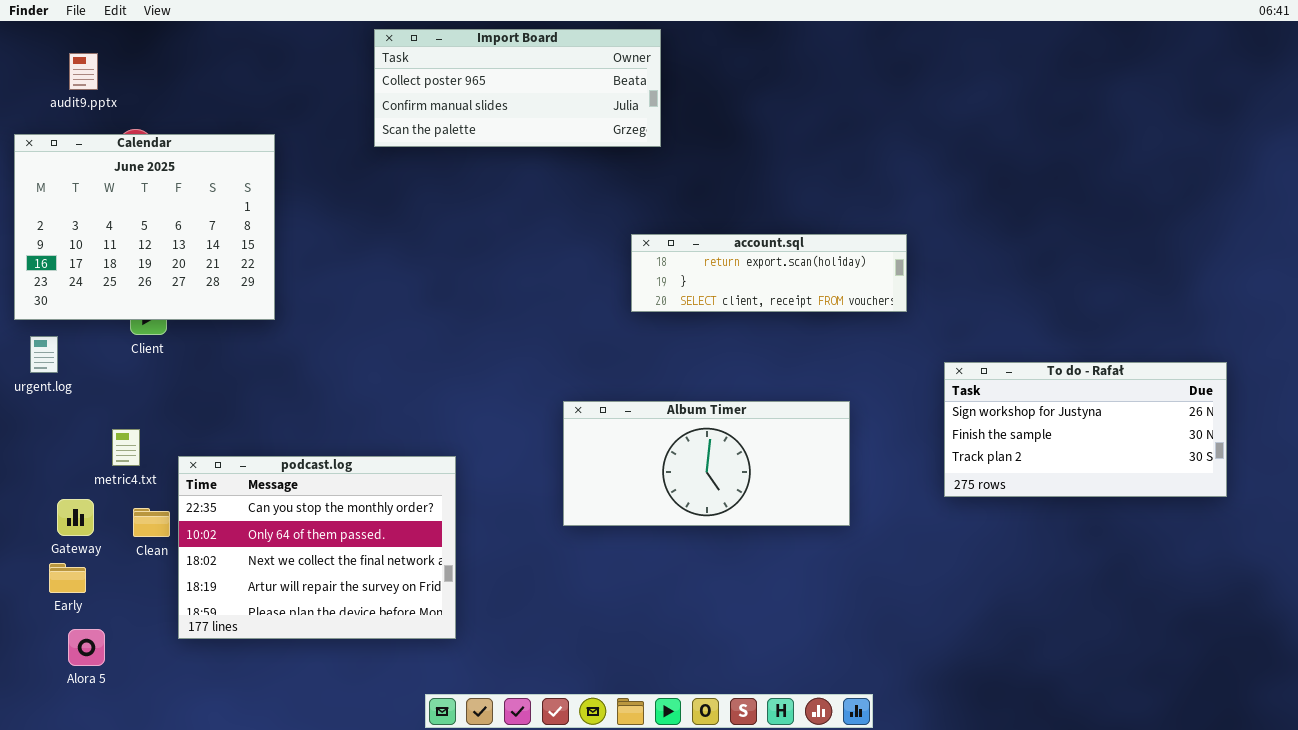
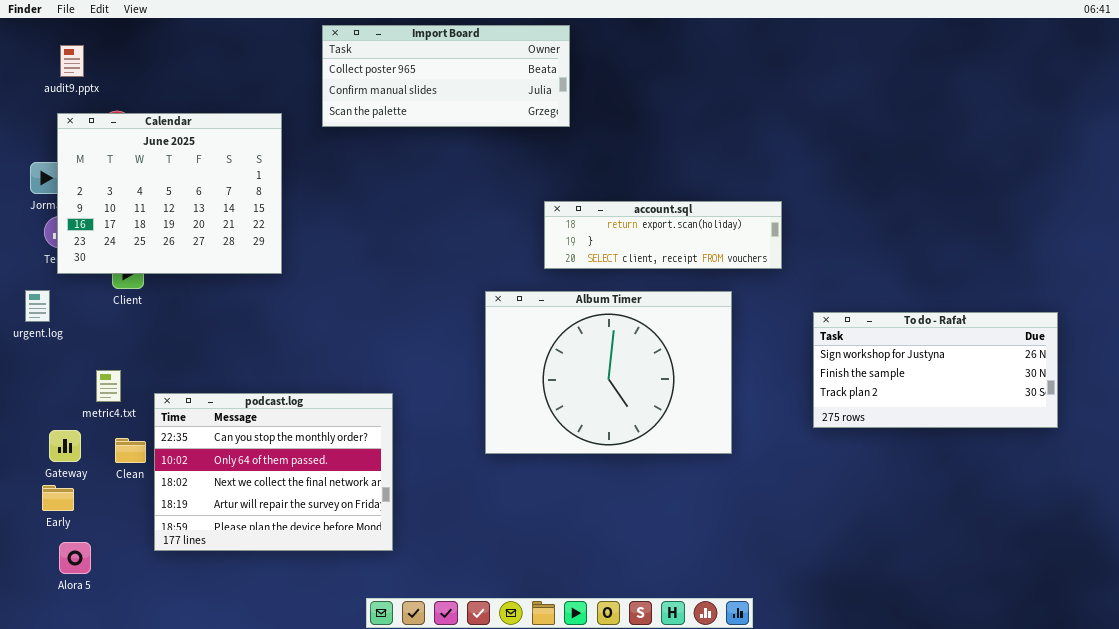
Calendar: [14,134,275,320] -> [57,113,282,274], moved
Album Timer: [563,401,850,526] -> [485,291,732,454], resized

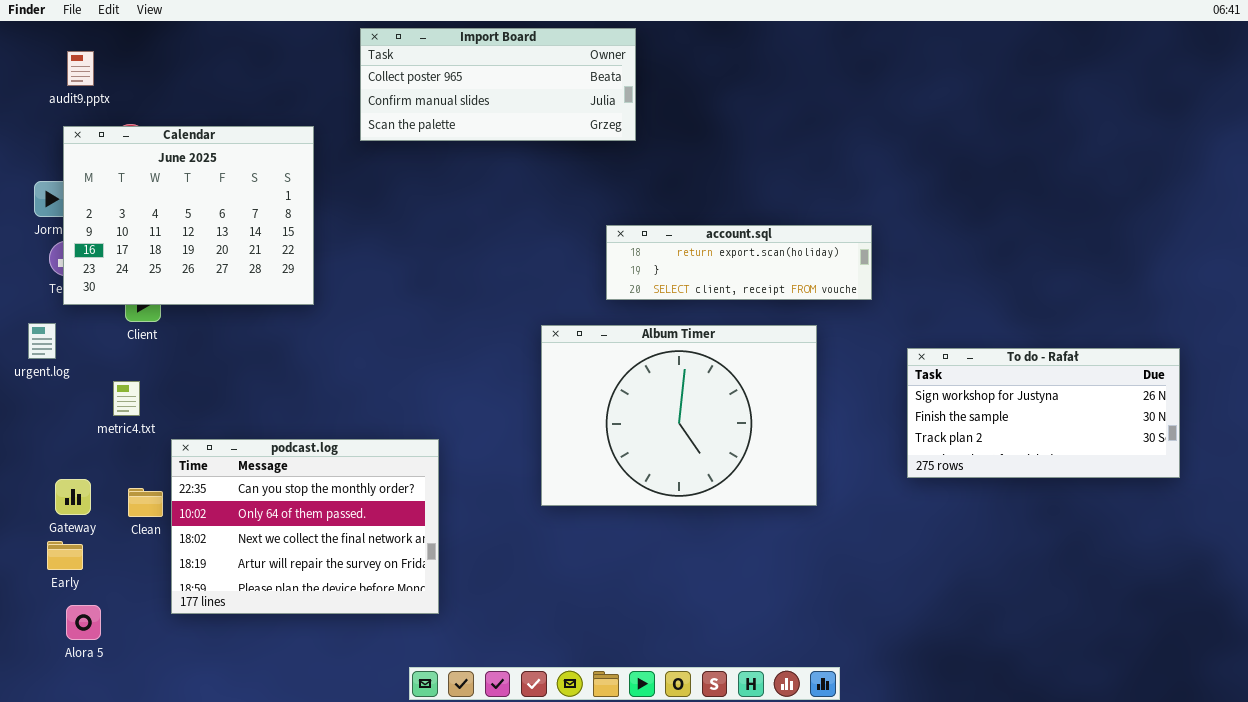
metric4.txt: [96,370,121,402] -> [113,381,140,416], moved

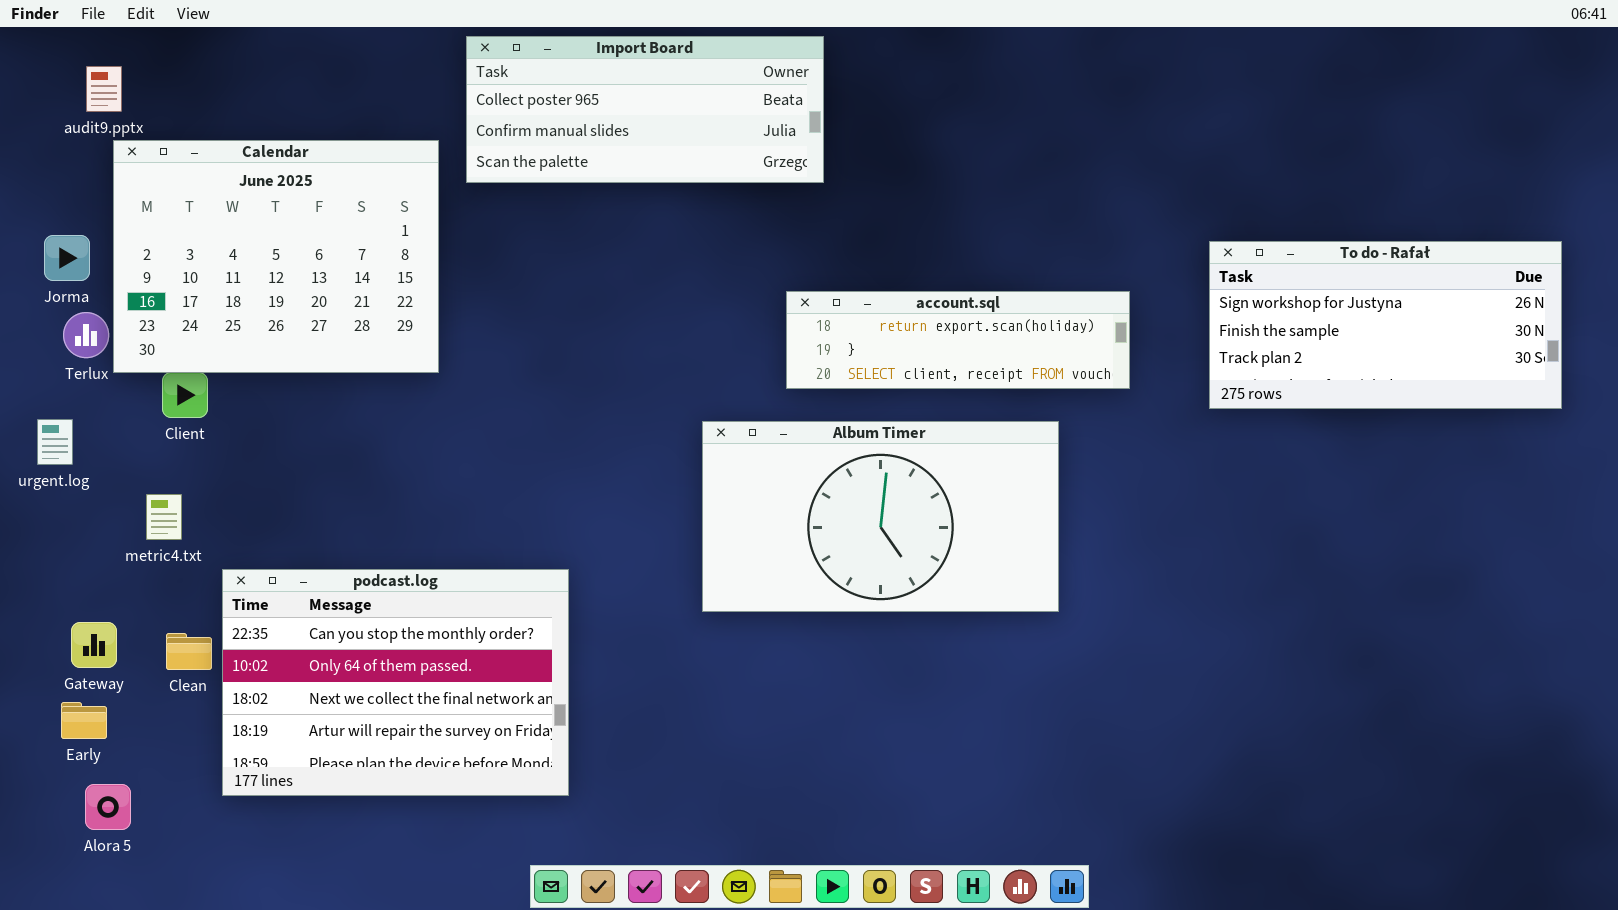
Calendar: [63,126,314,305] -> [113,140,439,373], moved
Album Timer: [541,325,817,506] -> [702,421,1059,612], resized
To do - Rafał: [907,348,1180,478] -> [1209,241,1562,409], moved

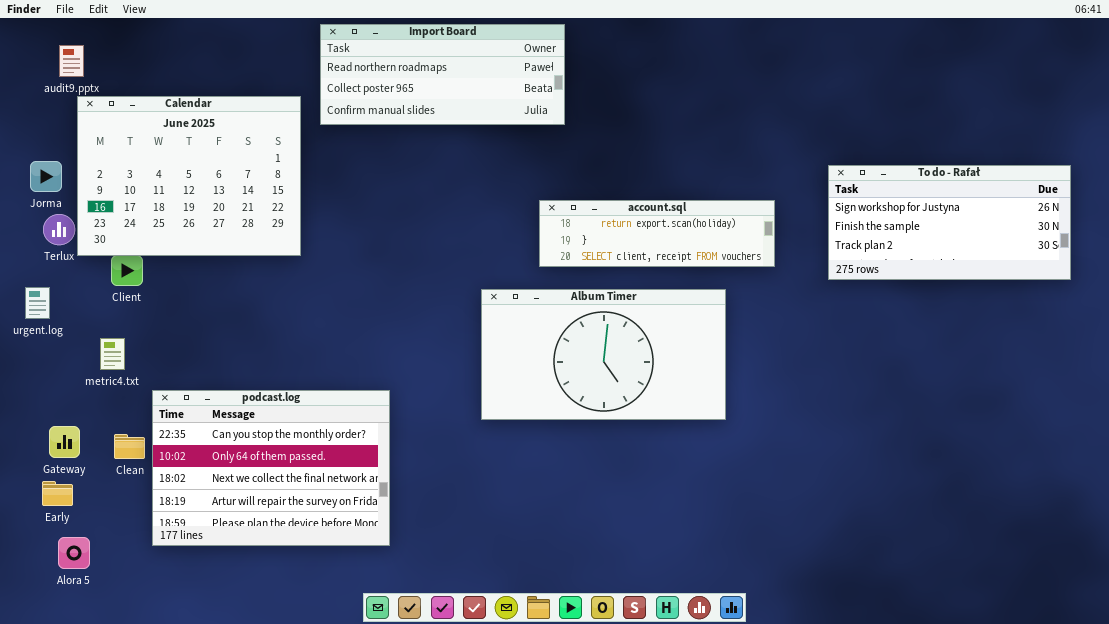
Import Board: [466,36,824,183] -> [320,24,565,125], scrolled up 1 row

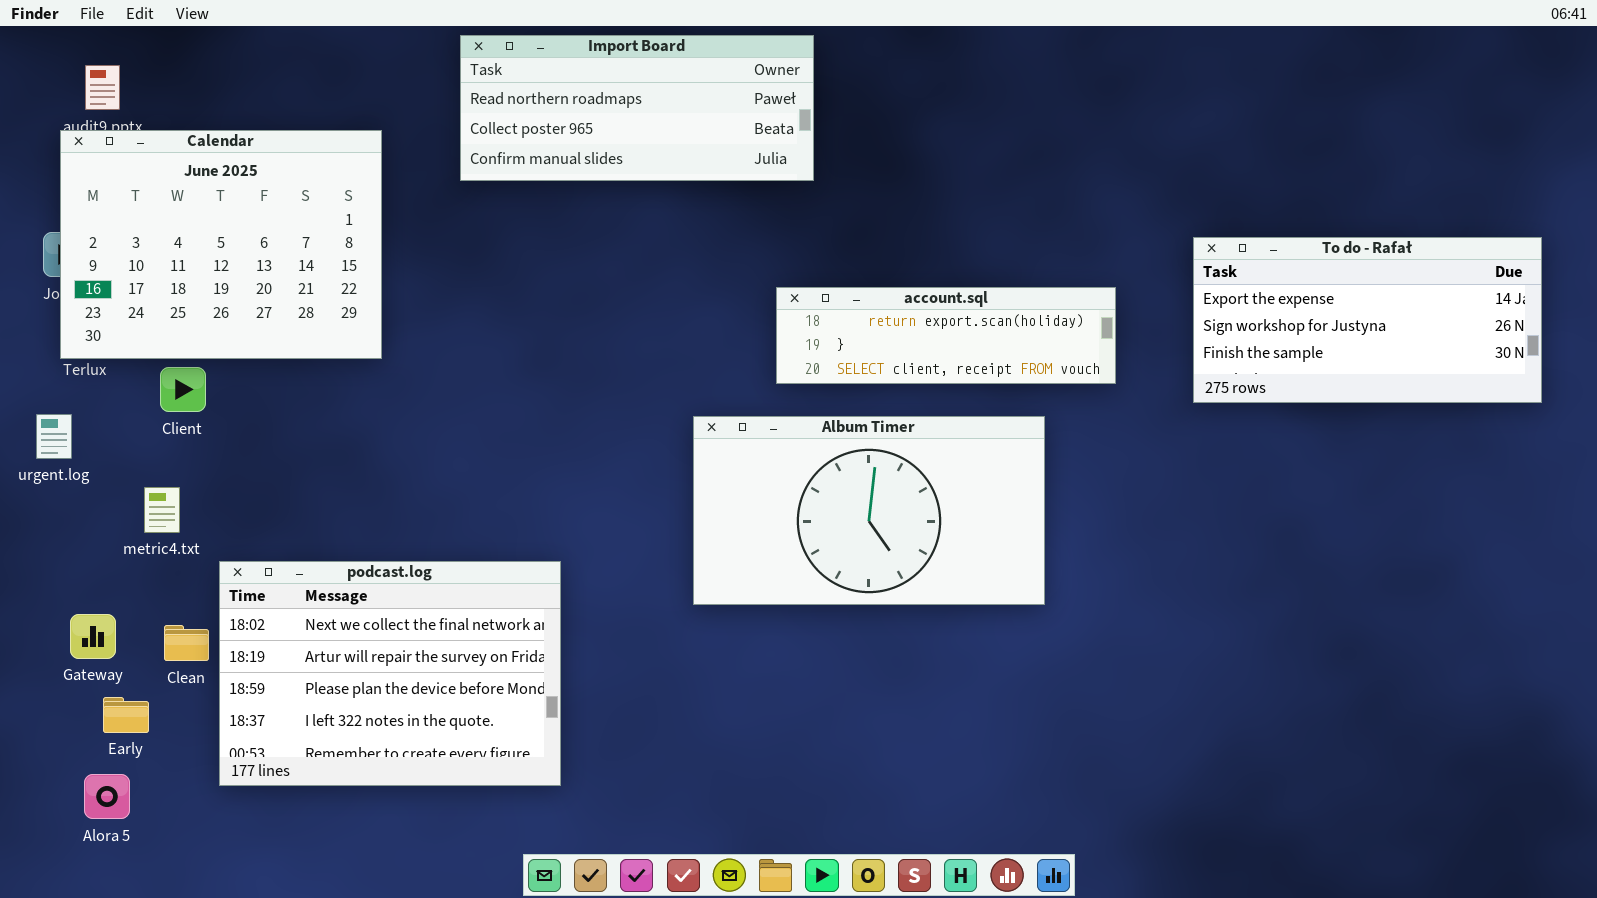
Calendar: [77,96,301,256] -> [60,130,382,359], moved
To do - Rafał: [828,165,1071,280] -> [1193,237,1542,403], scrolled up 1 row
podcast.log: [152,390,390,546] -> [219,561,561,786], scrolled down 2 rows
Early: [42,481,73,506] -> [103,697,149,733], moved

